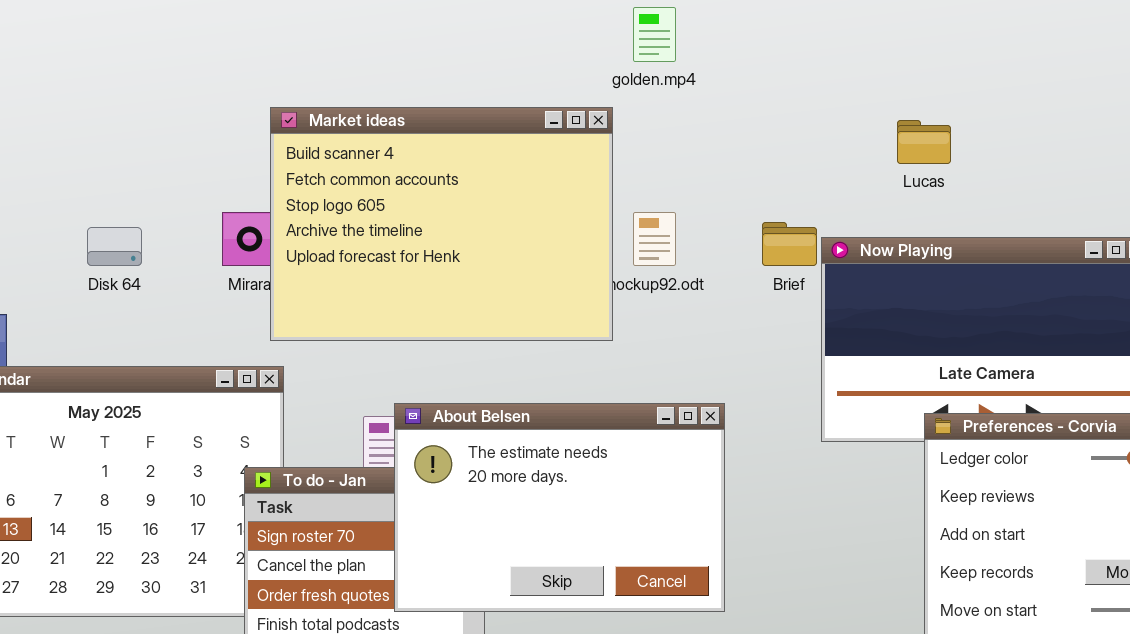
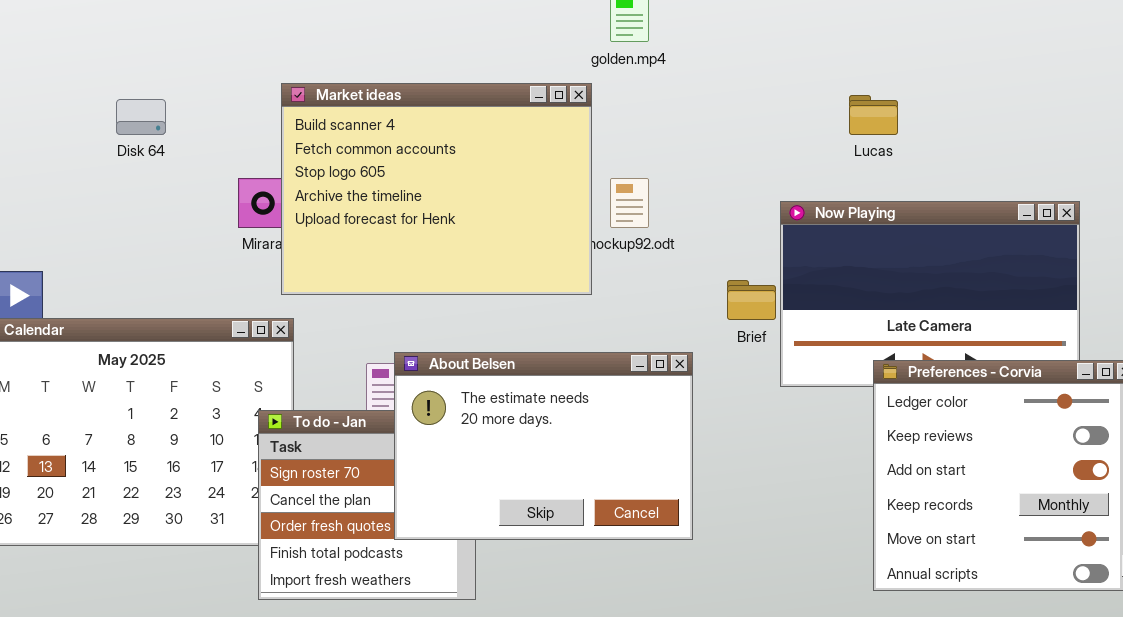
Brief: [762,222,817,266] -> [727,280,776,320], moved
Disk 64: [87,227,142,266] -> [116,99,166,135], moved

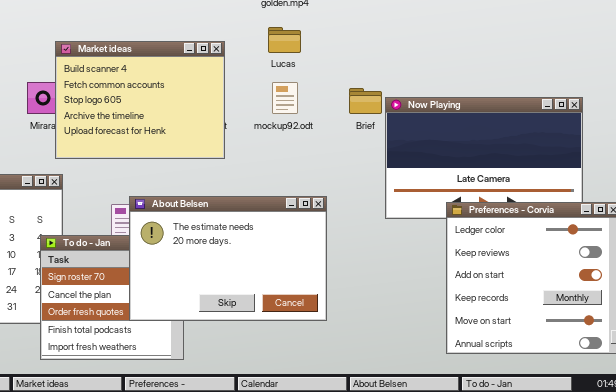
Market ideas: [281,83,592,295] -> [55,41,225,159], resized
Lucas: [849,95,898,135] -> [268,27,301,53], moved
Brief: [727,280,776,320] -> [349,88,382,114], moved

